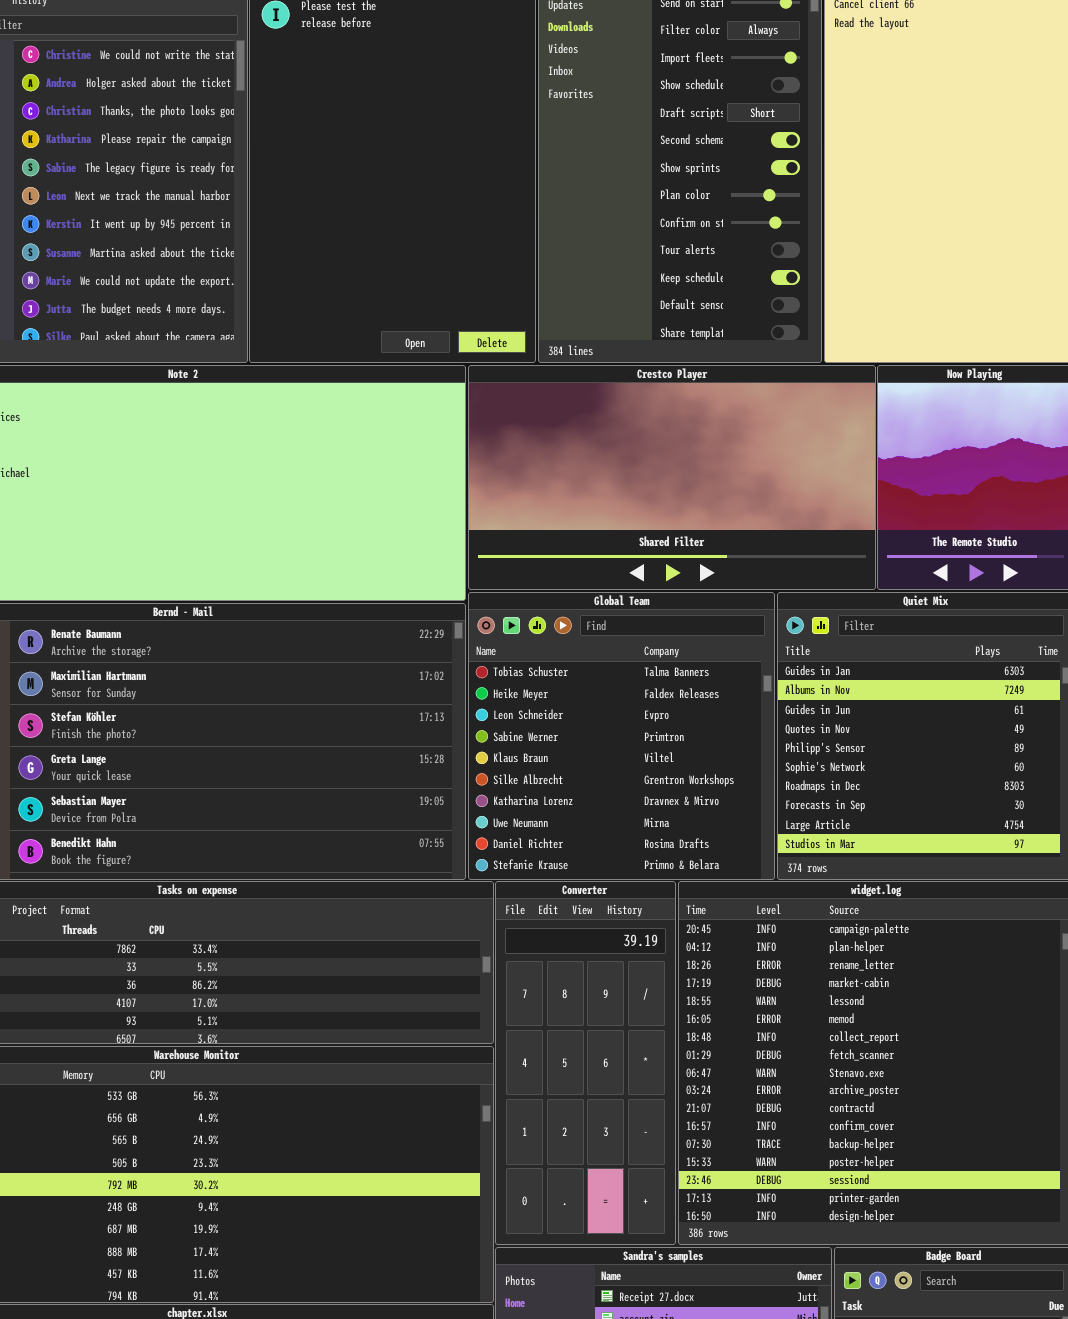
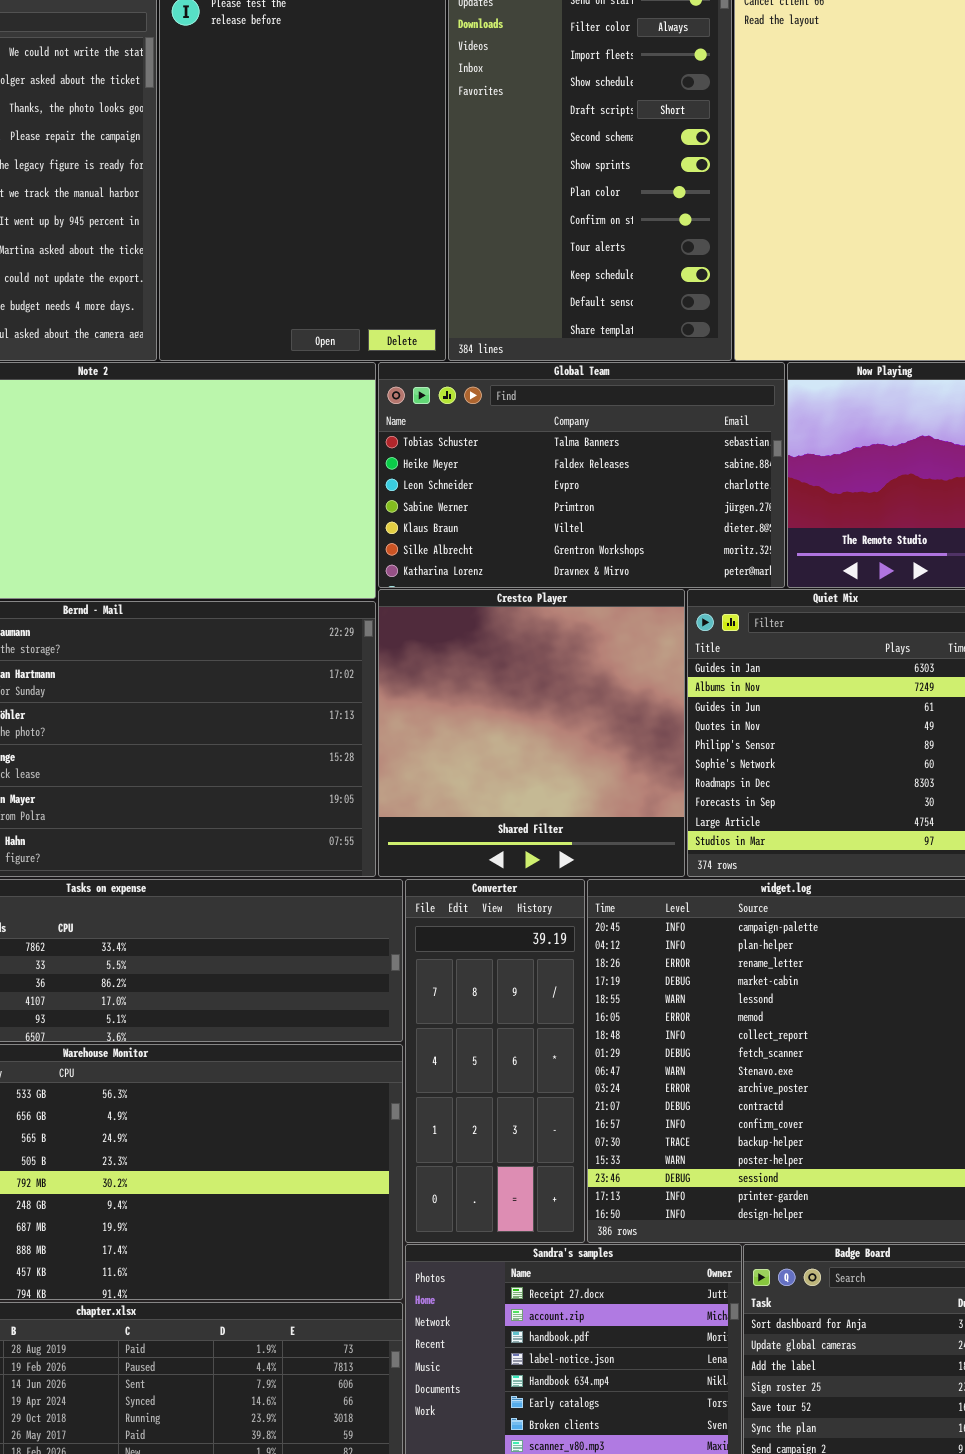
Crestco Player: [468,365,876,590] -> [378,589,685,877], moved, resized
Global Team: [468,592,775,880] -> [378,362,785,588], moved, resized

